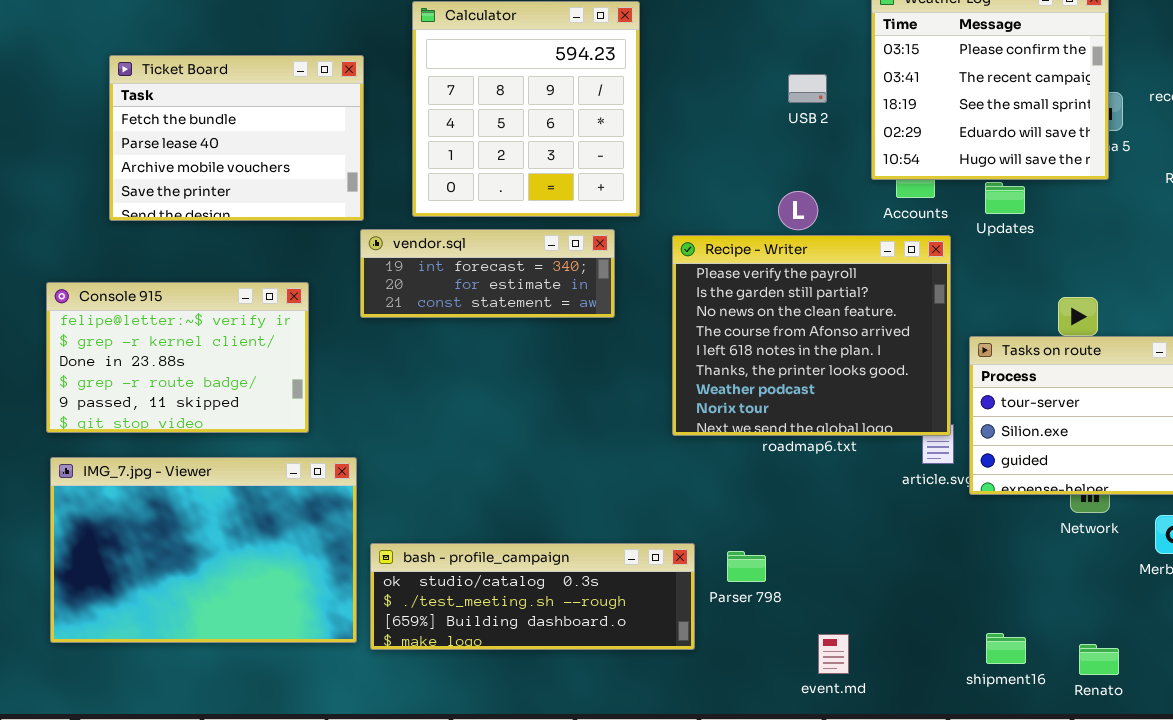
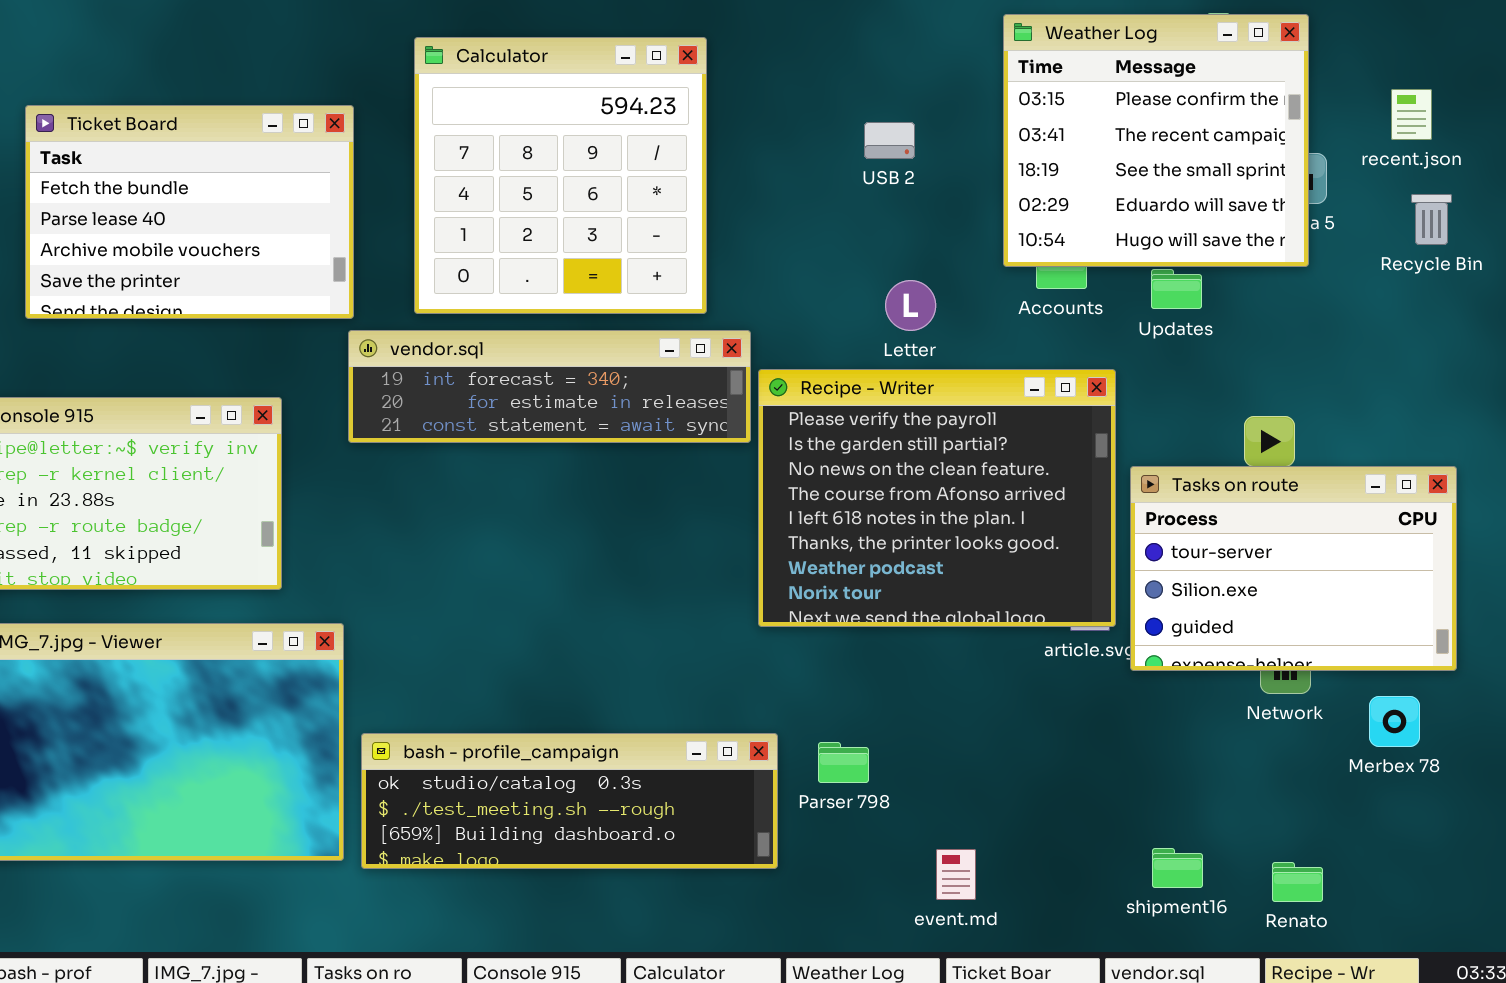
USB 2: [788,74,827,103] -> [864,122,915,159], moved
vendor.sql: [360,229,615,318] -> [348,330,751,443], resized
Recipe - Writer: [672,235,951,436] -> [758,369,1116,627], moved

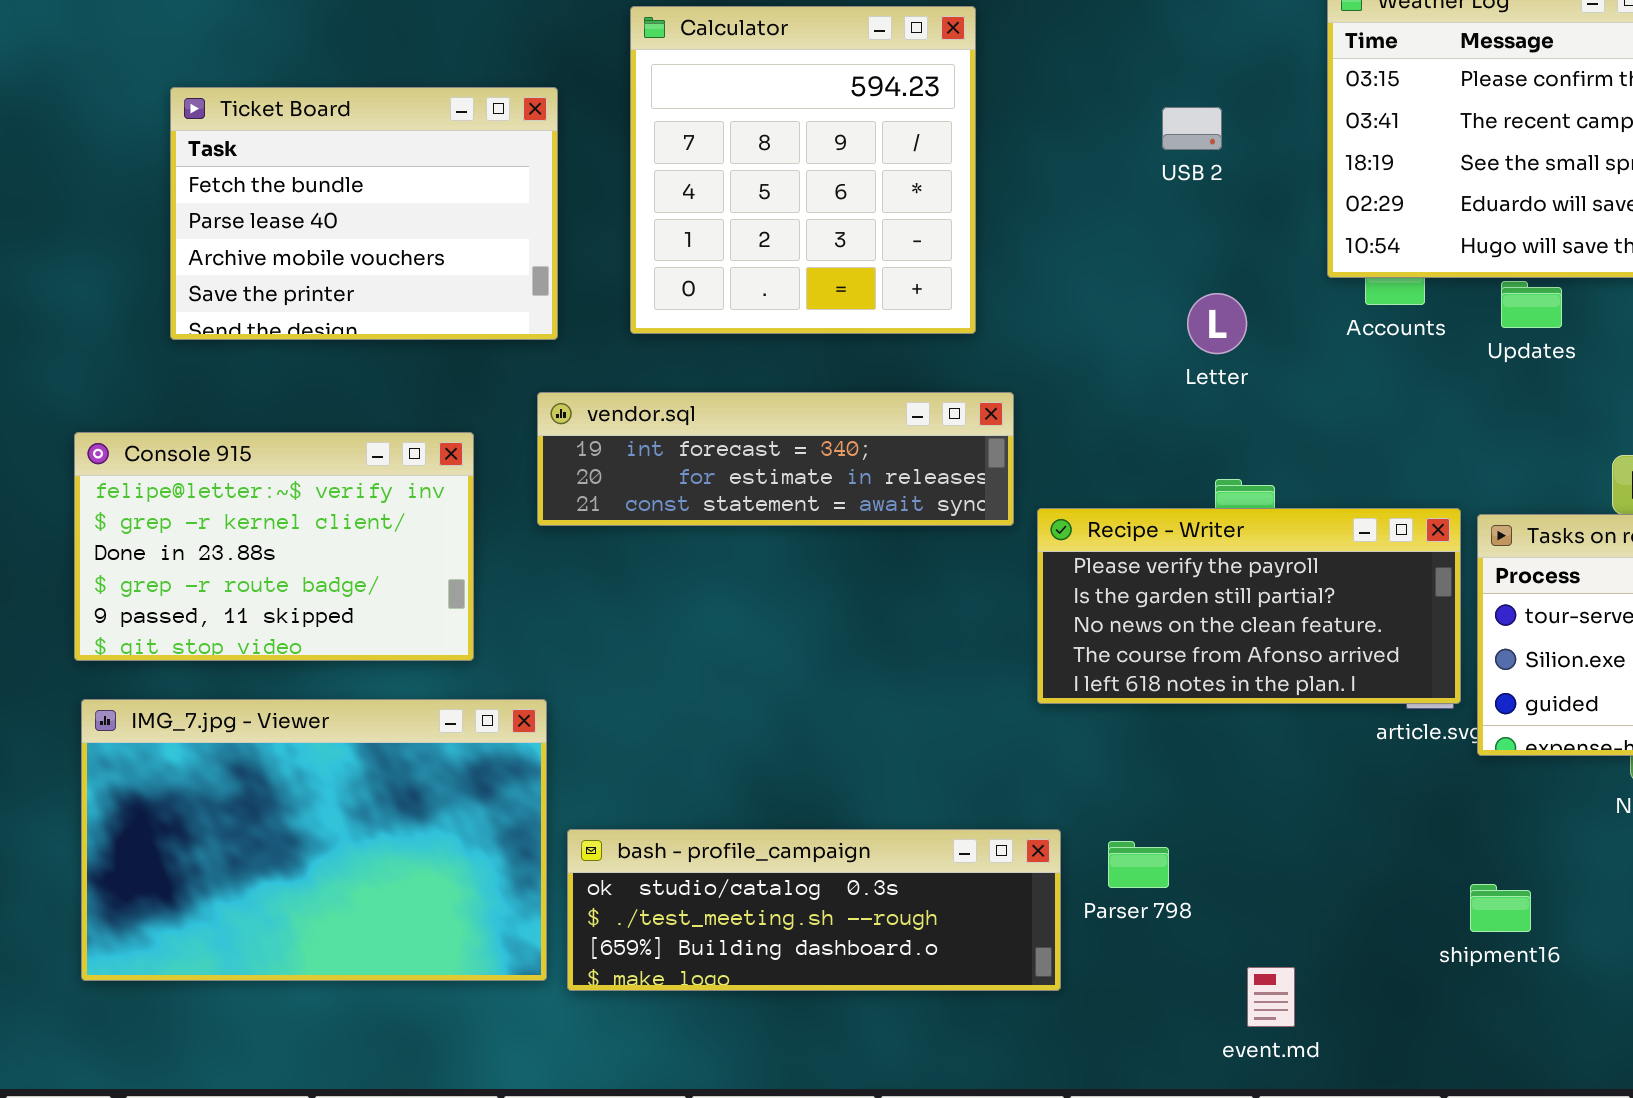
vendor.sql: [348,330,751,443] -> [537,392,1014,526], moved
Recipe - Writer: [758,369,1116,627] -> [1037,508,1461,704], resized
shipment16: [1152,848,1203,888] -> [1470,884,1531,932], moved

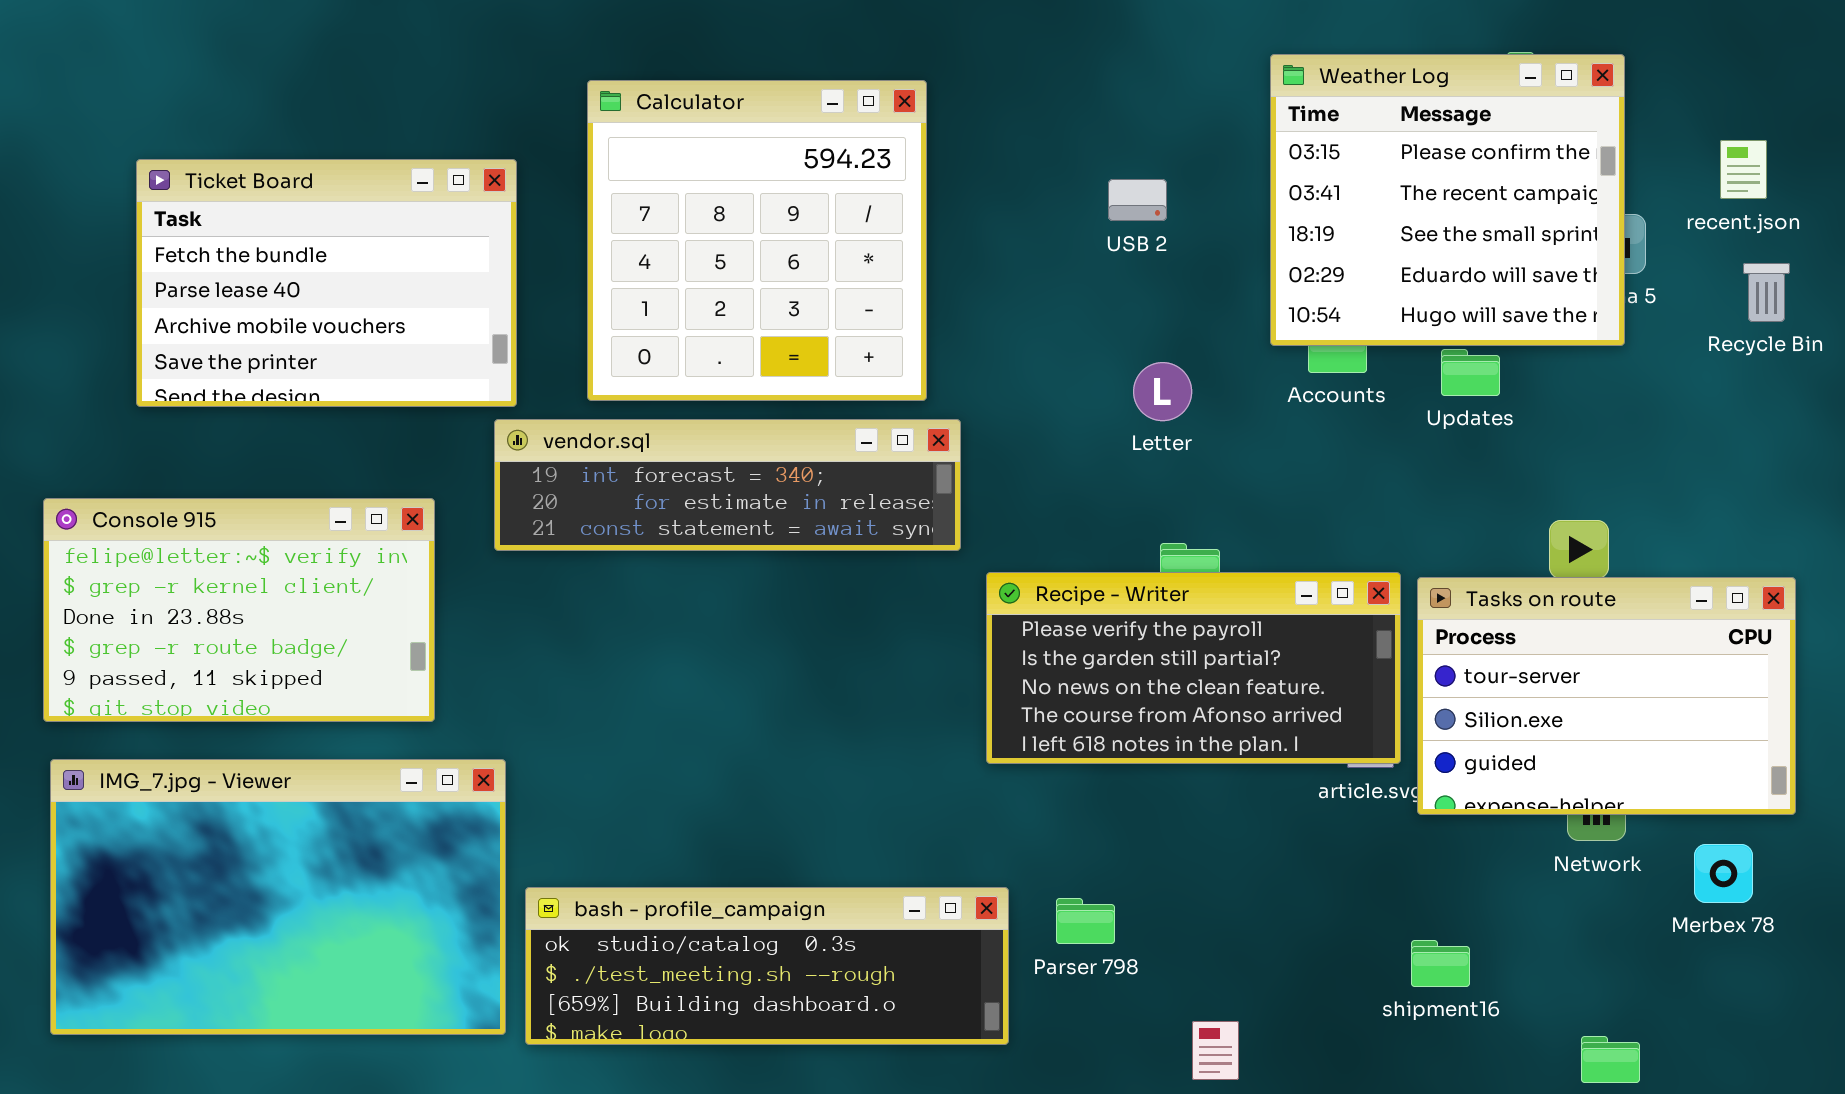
vendor.sql: [537,392,1014,526] -> [494,419,961,551], moved

